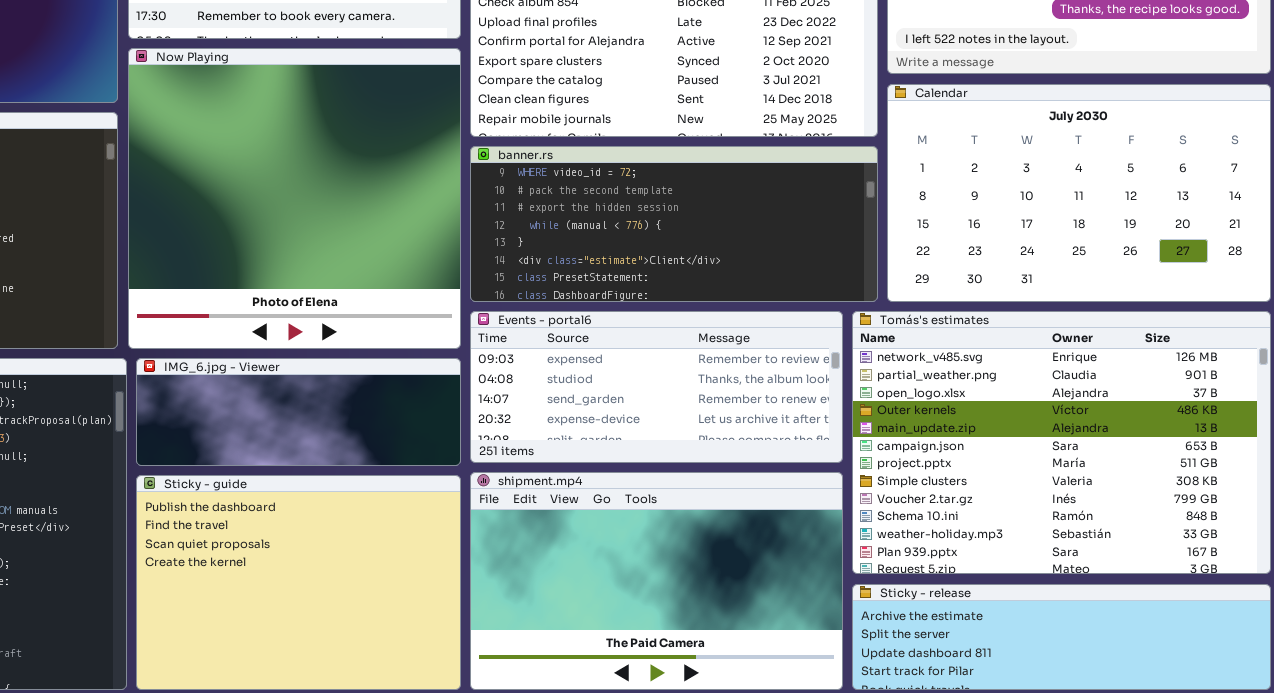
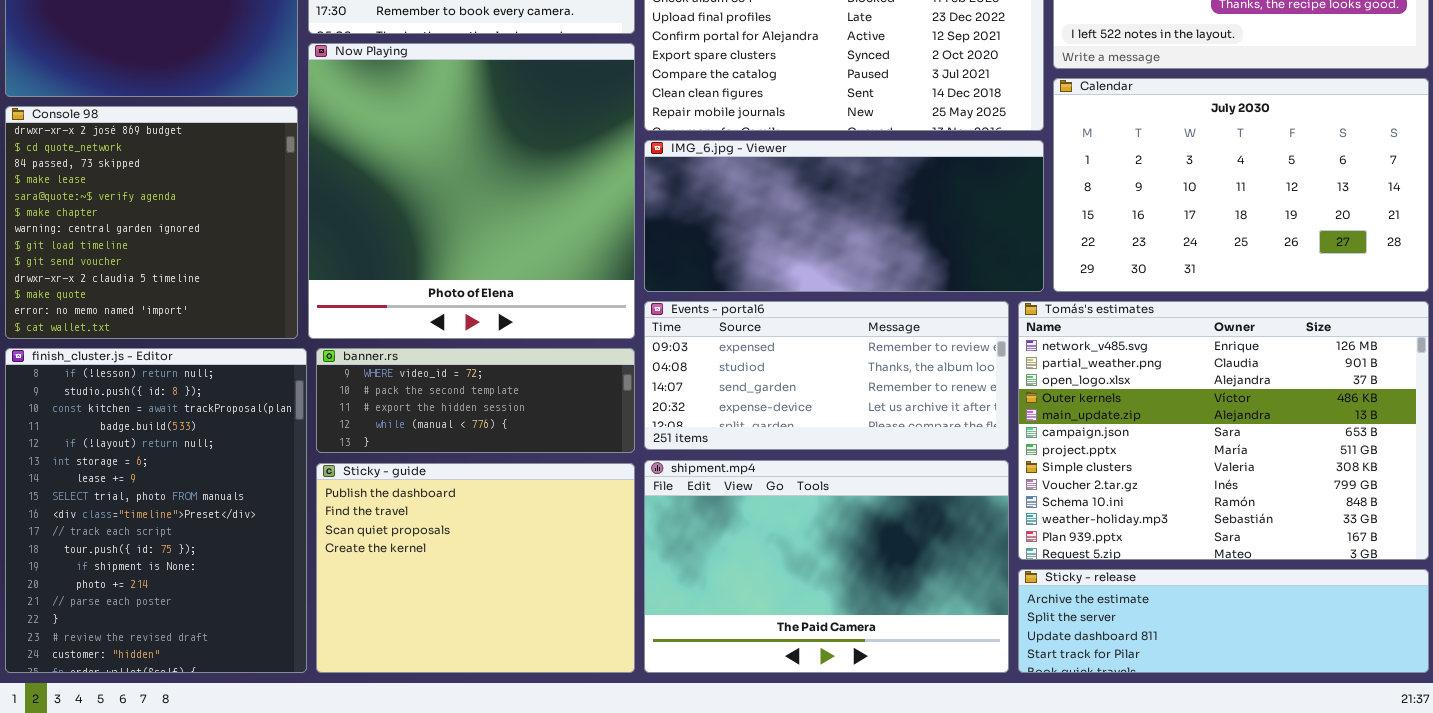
banner.rs: [470,146,878,302] -> [316,348,635,453], moved, resized
IMG_6.jpg - Viewer: [136,358,461,466] -> [644,140,1044,292], moved, resized

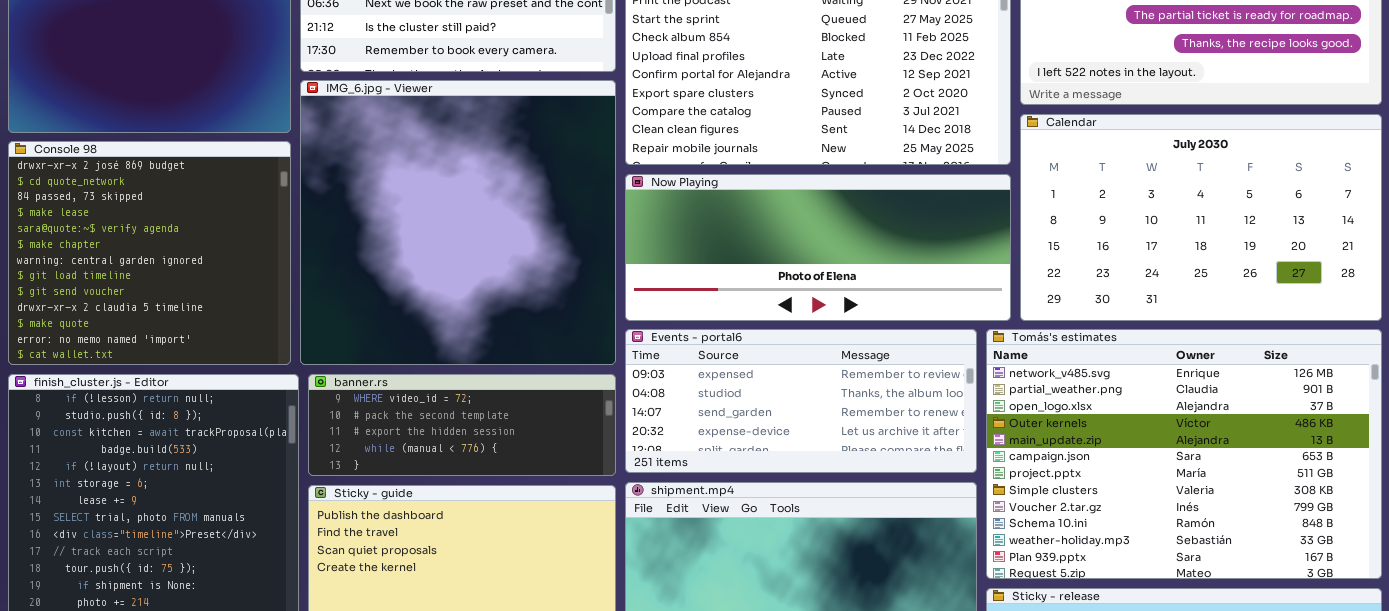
Now Playing: [308,43,635,339] -> [625,174,1011,321], moved, resized
IMG_6.jpg - Viewer: [644,140,1044,292] -> [300,80,616,365], moved, resized

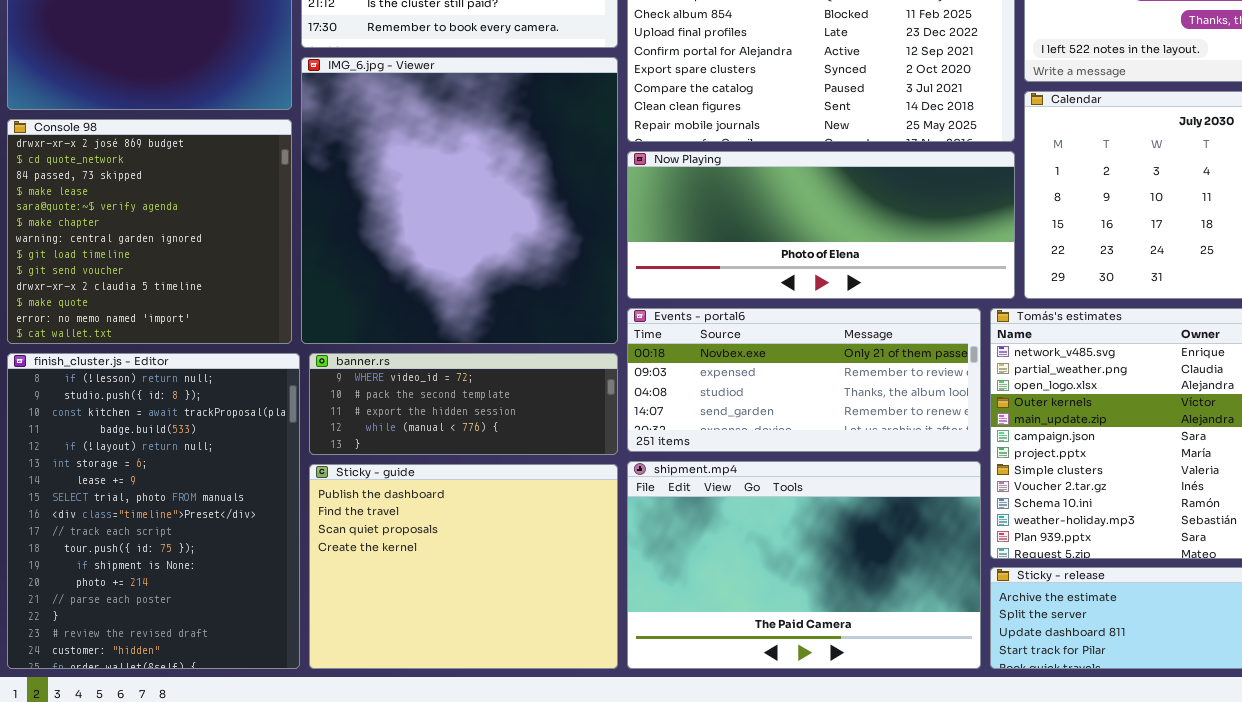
Events - portal6: [625,329,977,473] -> [627,308,981,452], scrolled up 1 row

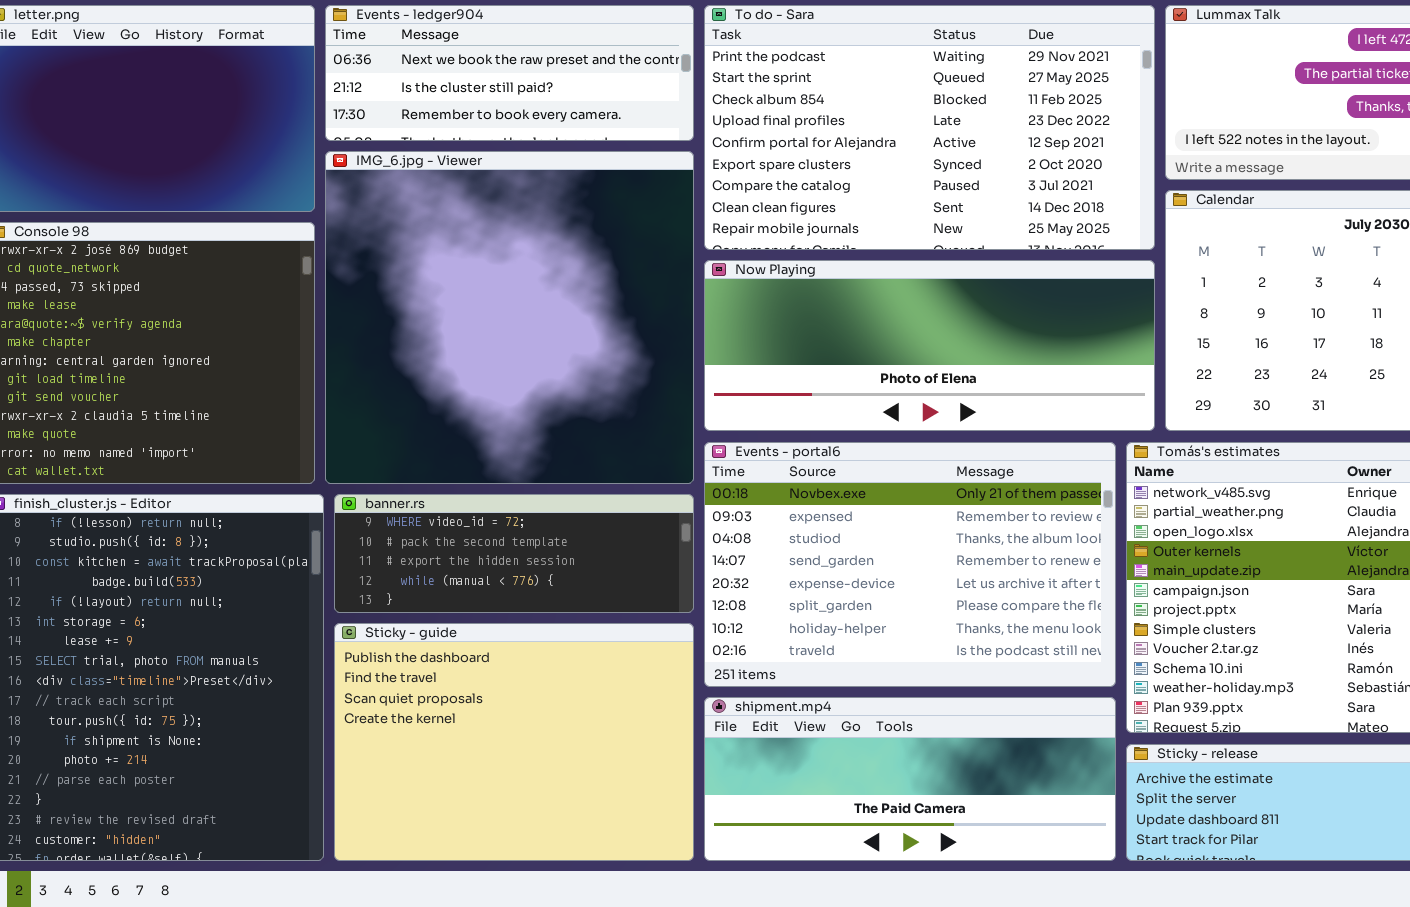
Events - portal6: [627,308,981,452] -> [704,442,1116,687], resized
shipment.mp4: [627,461,981,669] -> [704,697,1116,861], resized

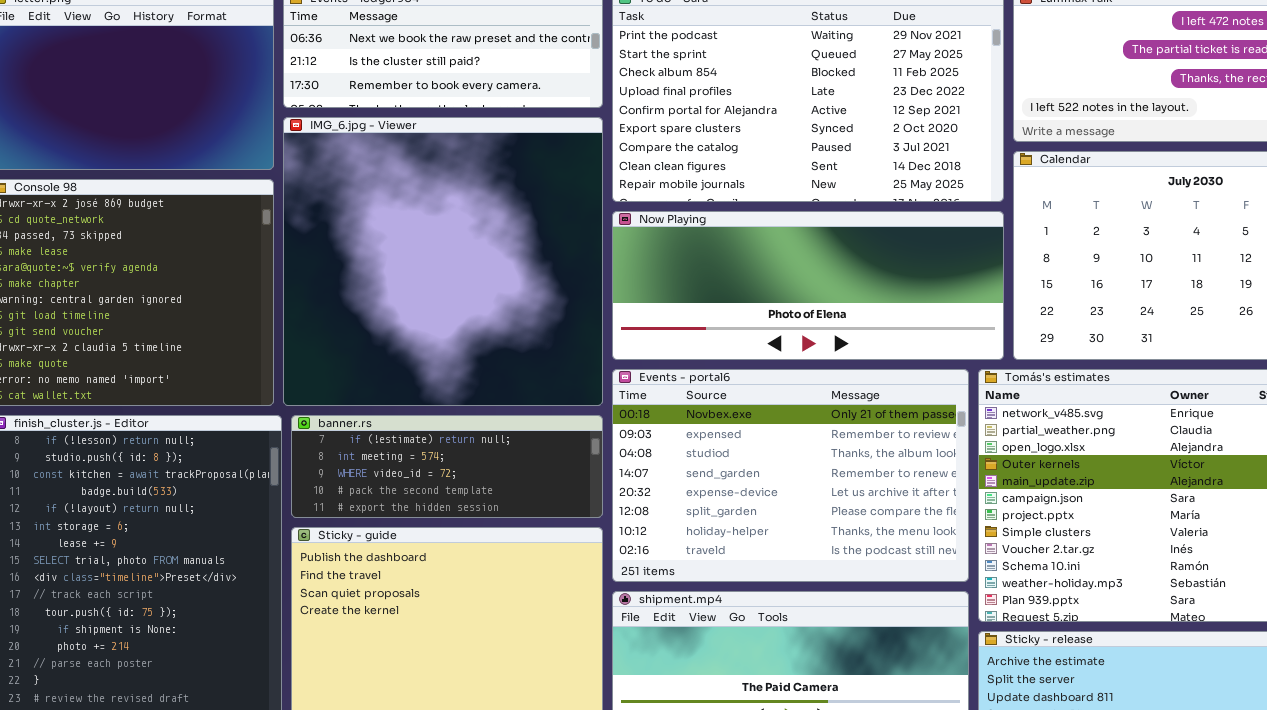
banner.rs: [334,494,694,613] -> [291,415,603,518], scrolled up 2 rows

